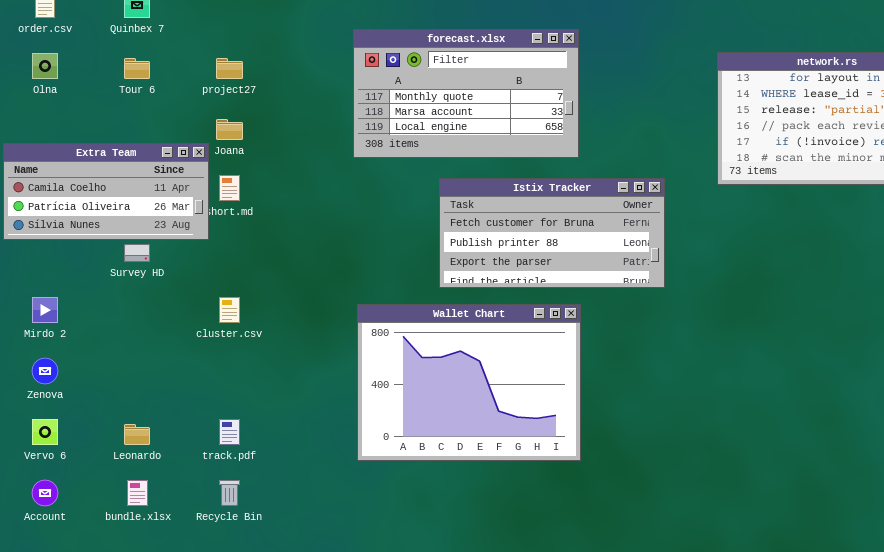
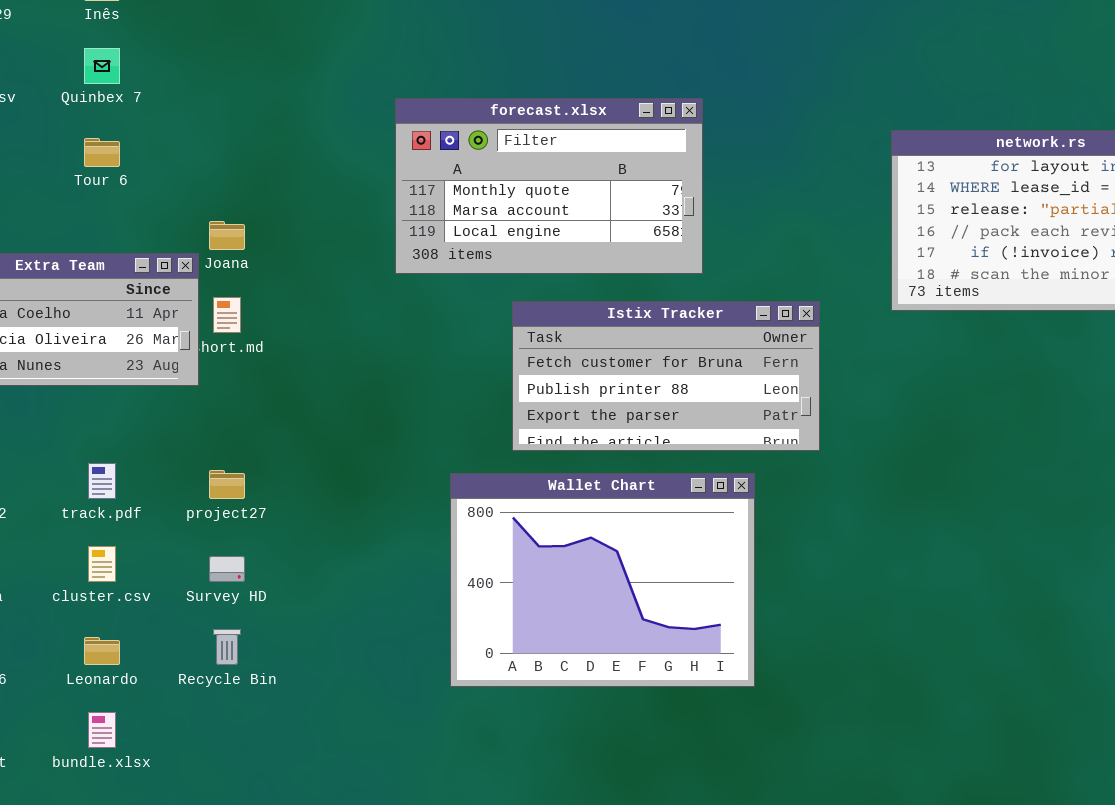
project27: [216,58,243,79] -> [209,470,245,499], moved
Survey HD: [124,244,150,262] -> [209,556,245,582], moved
cluster.csv: [219,297,240,323] -> [88,546,116,582], moved
Wallet Chart: [357,304,581,461] -> [450,473,755,687], moved
track.pdf: [219,419,240,445] -> [88,463,116,499], moved
Recycle Bin: [219,480,240,506] -> [213,629,241,665], moved

